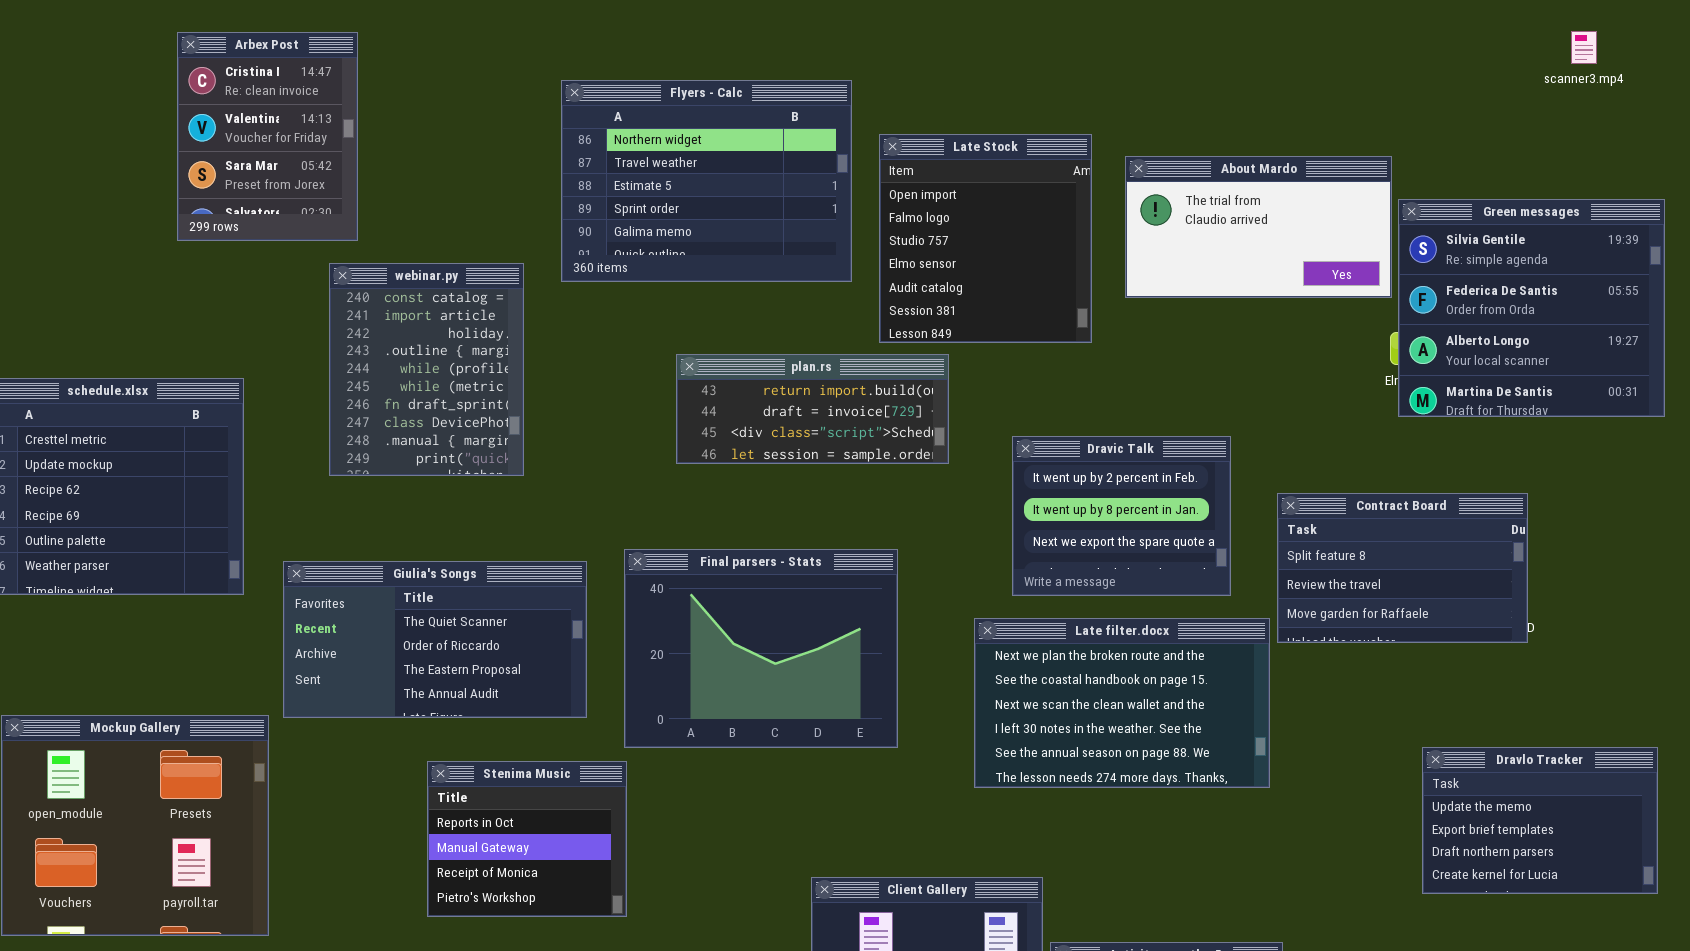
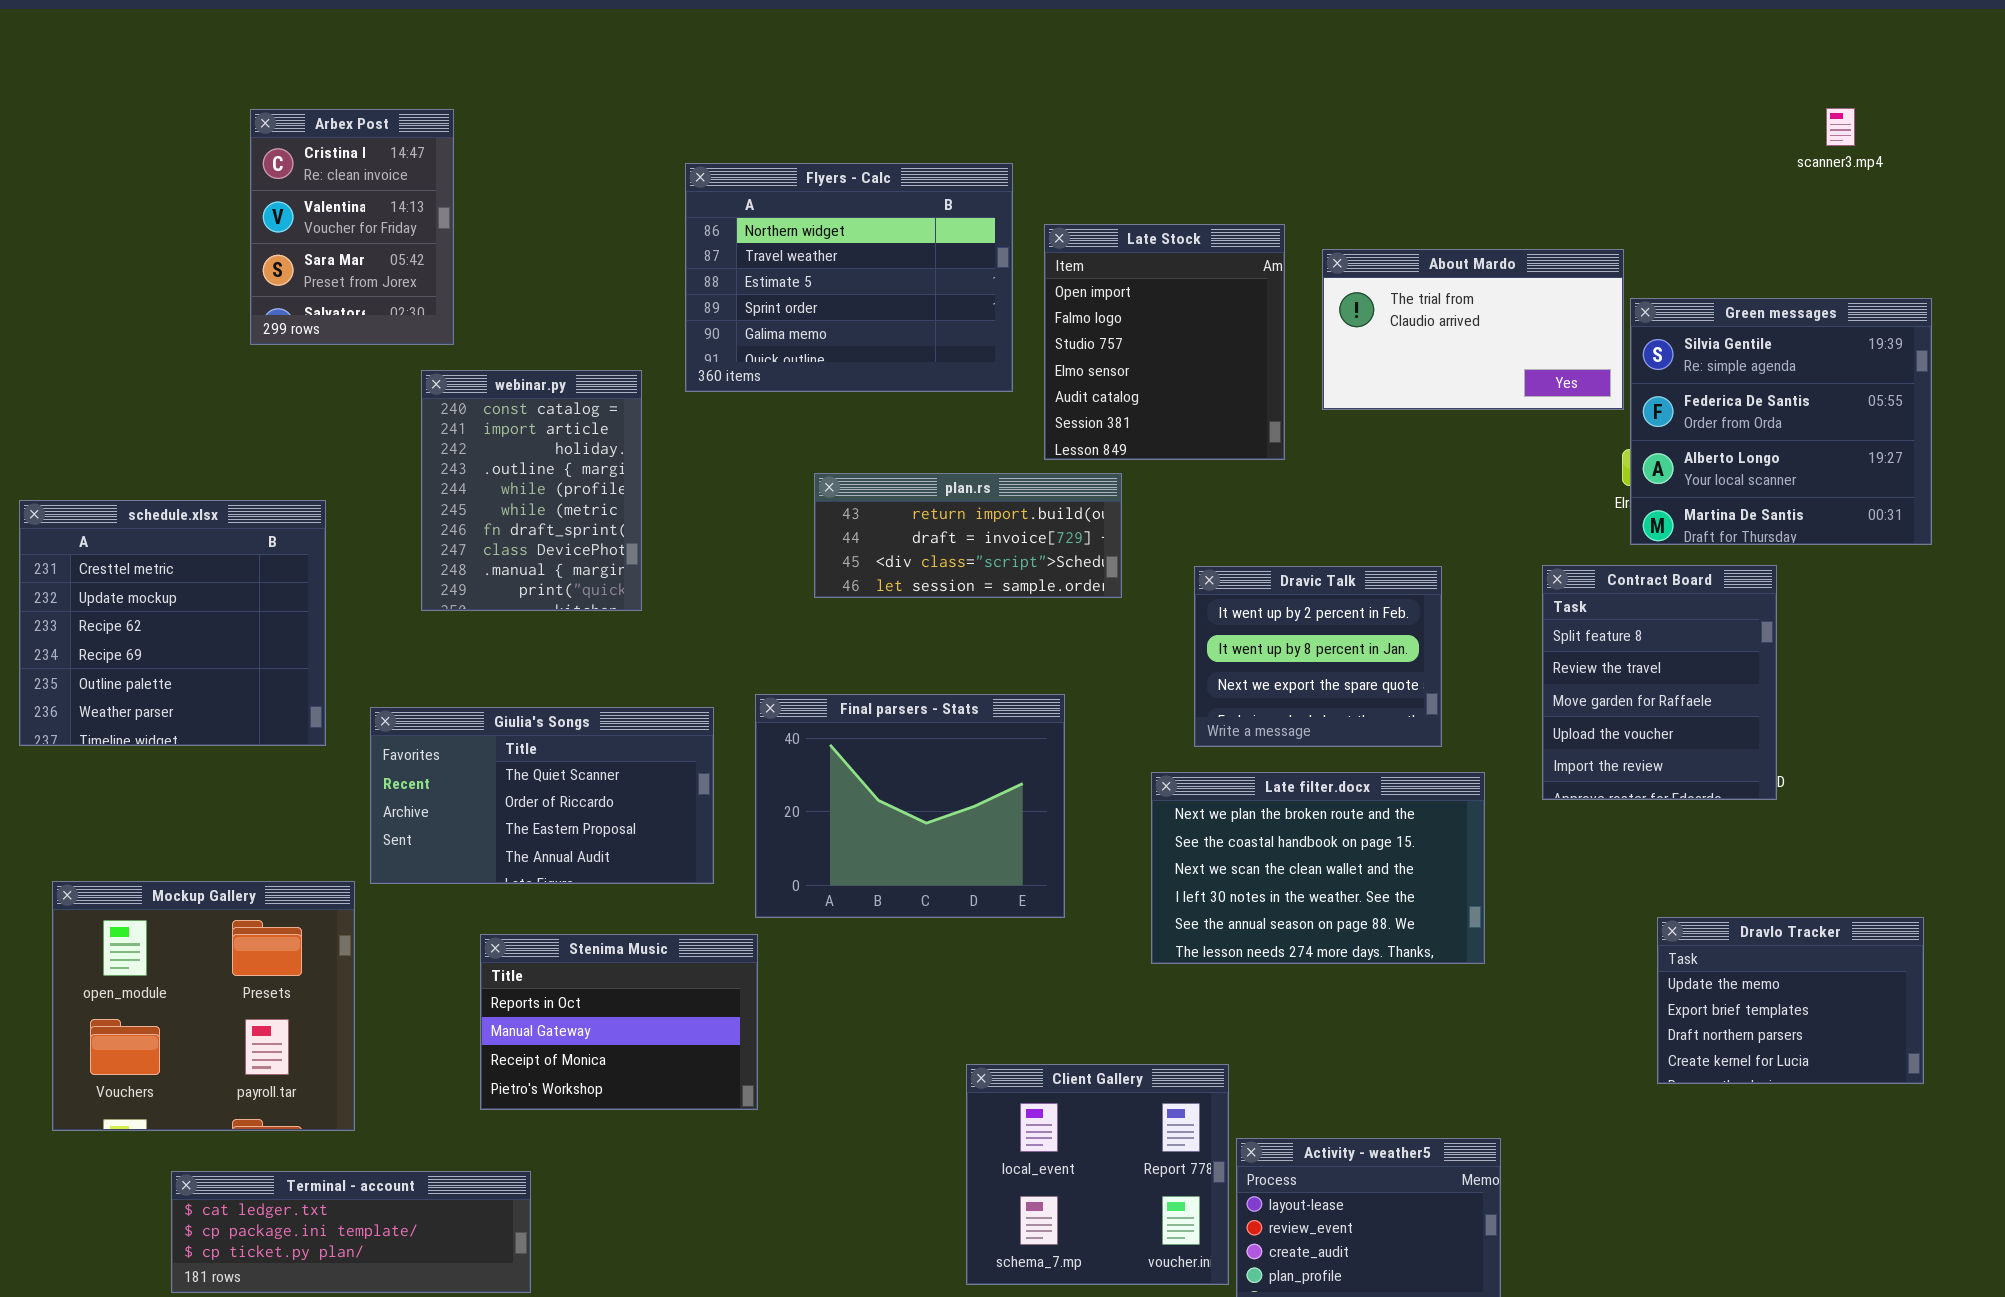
Contract Board: [1277,493,1528,643] -> [1542,565,1777,800], resized
Stenima Music: [427,761,627,917] -> [480,934,758,1110], resized

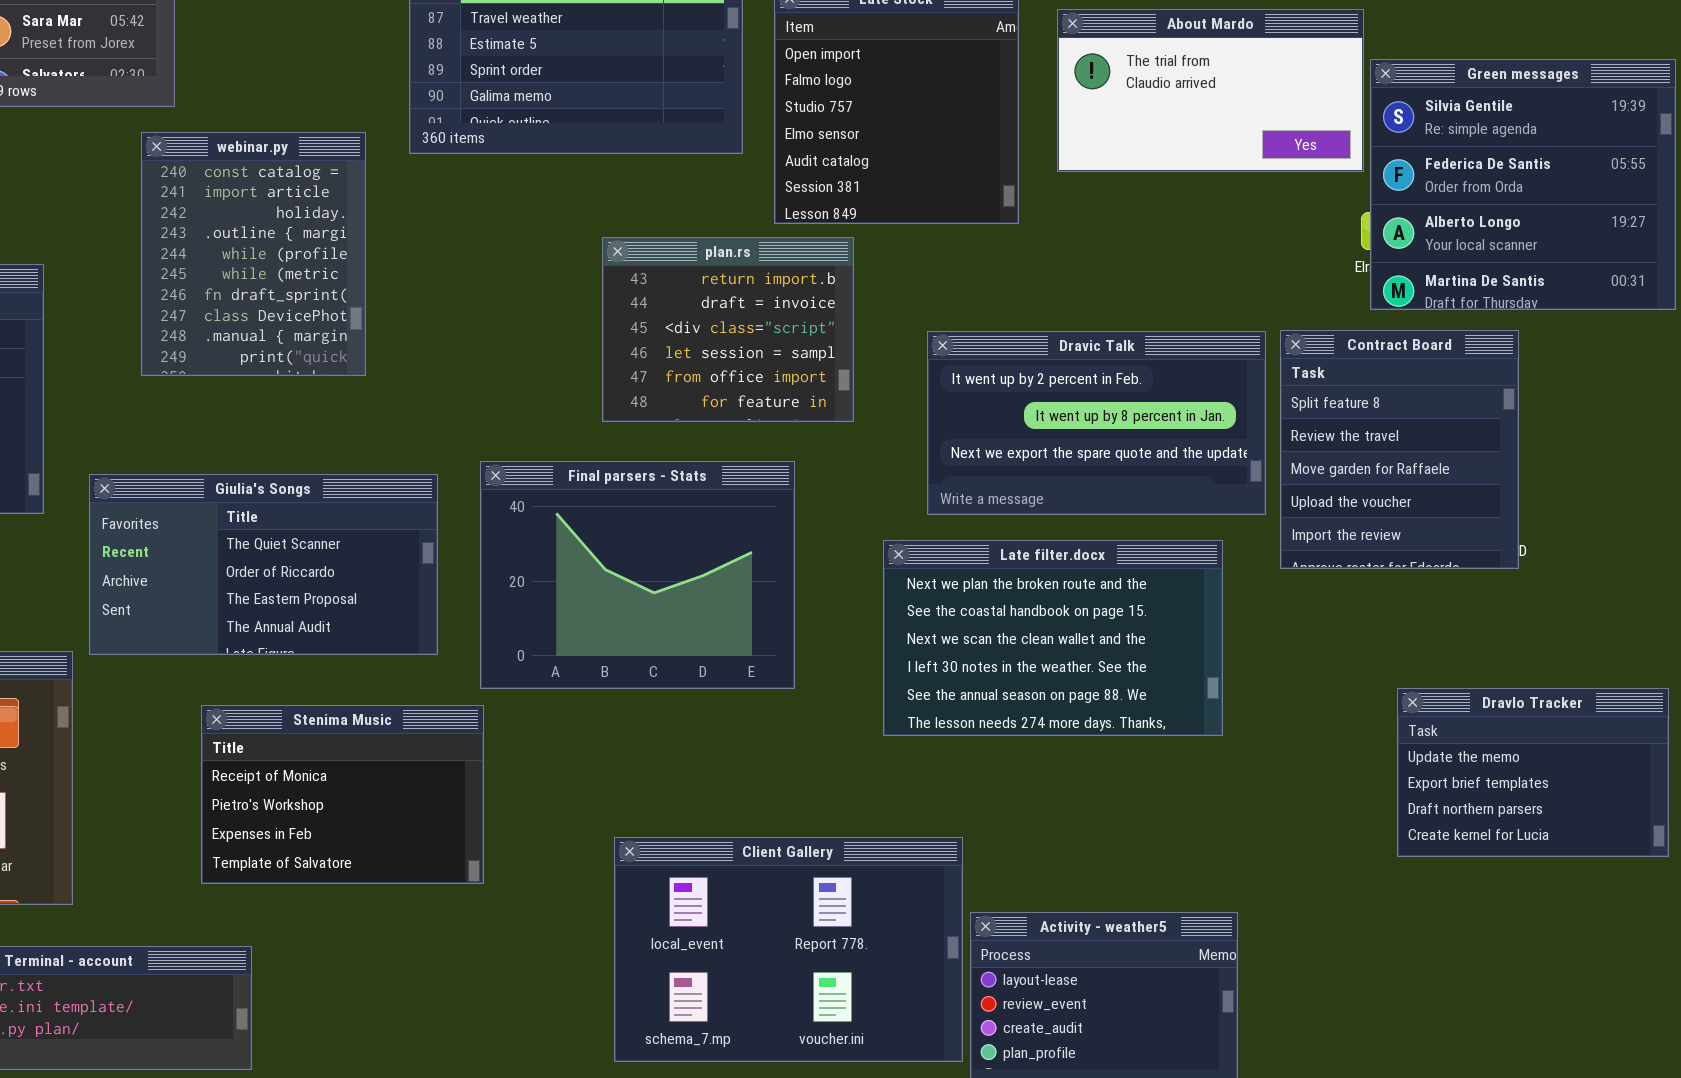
plan.rs: [814,473,1122,598] -> [602,237,854,422], resized
Dravic Talk: [1194,566,1442,747] -> [927,331,1266,515], resized
Stenima Music: [480,934,758,1110] -> [201,705,484,884], scrolled down 2 rows
Client Gallery: [966,1064,1229,1285] -> [614,837,963,1062], resized

